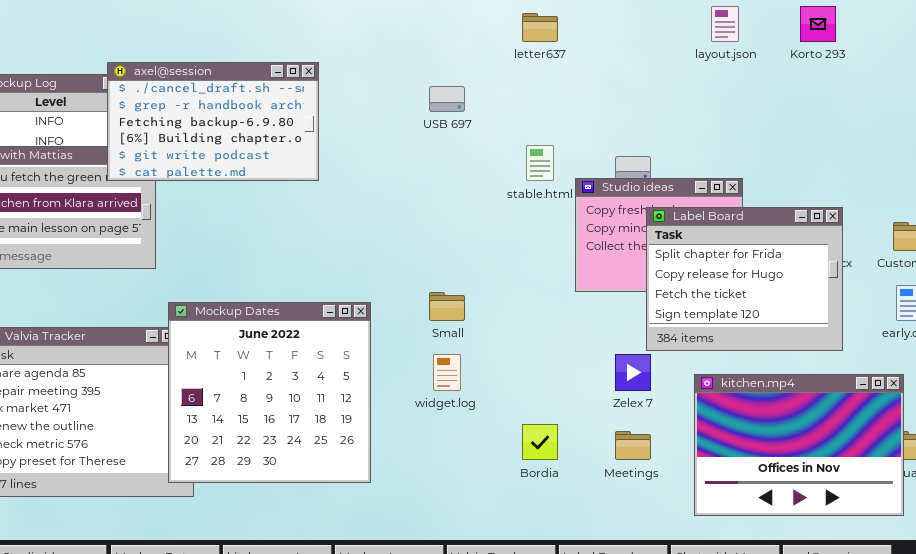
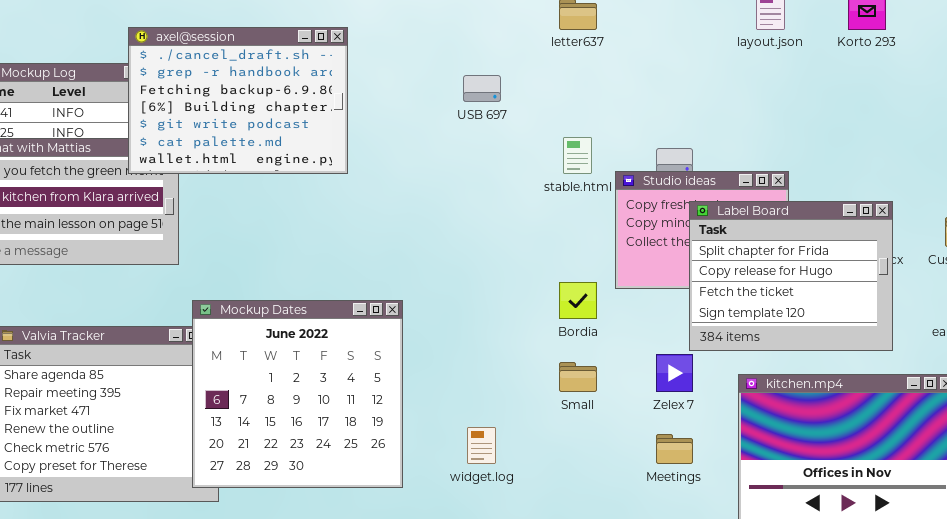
axel@session: [107,62,319,181] -> [128,27,348,174], resized
Small: [429,292,465,321] -> [559,362,597,392], moved
widget.log: [433,354,461,391] -> [467,427,496,464], moved
Bordia: [522,424,558,460] -> [559,282,597,319], moved

